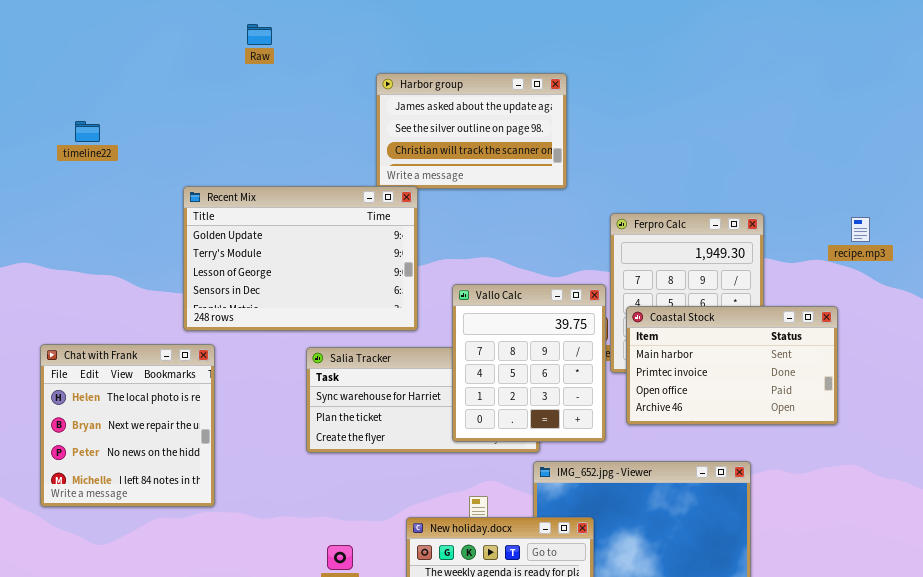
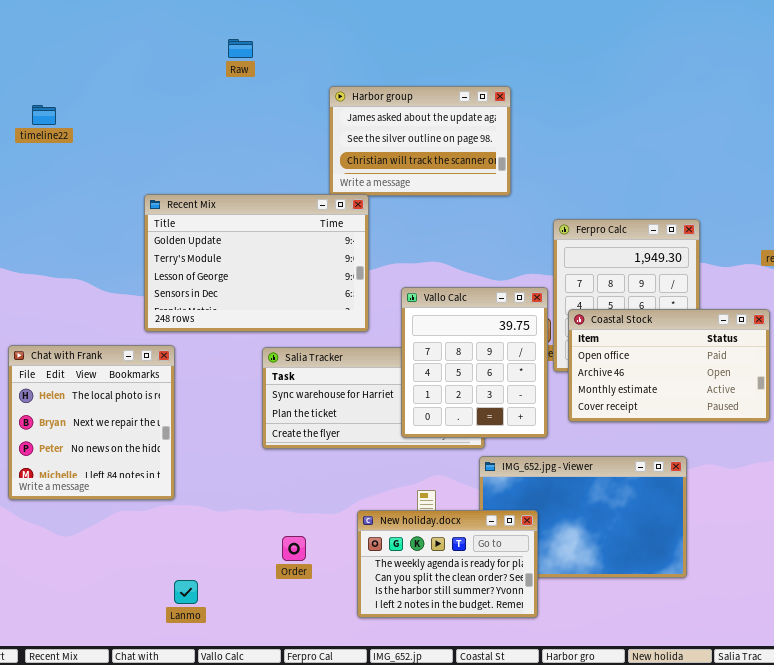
Raw: [247,24,272,45] -> [228,39,253,58], moved
timeline22: [75,121,100,142] -> [32,105,56,125], moved
Coastal Stock: [626,306,838,425] -> [568,309,770,422], scrolled down 2 rows

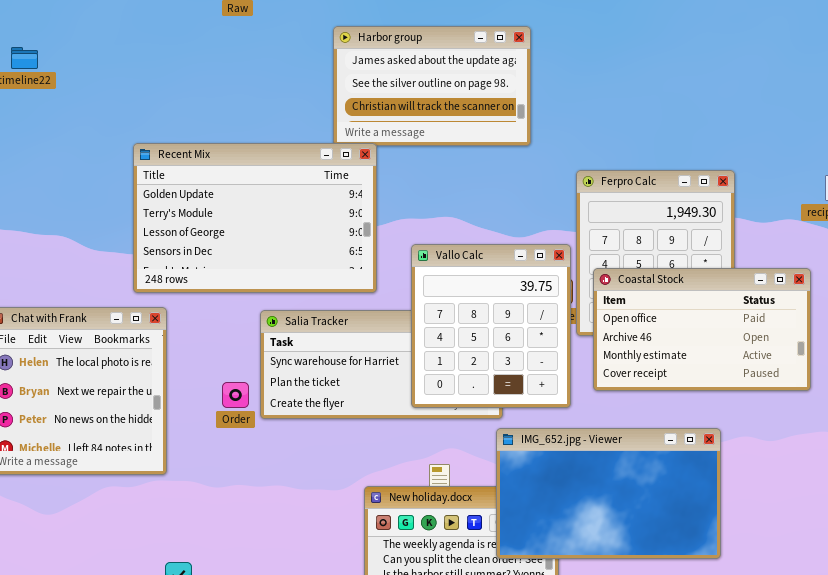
IMG_652.jpg - Viewer: [479,456,687,578] -> [496,428,721,559], raised
Order: [282,536,306,561] -> [222,382,249,408], moved

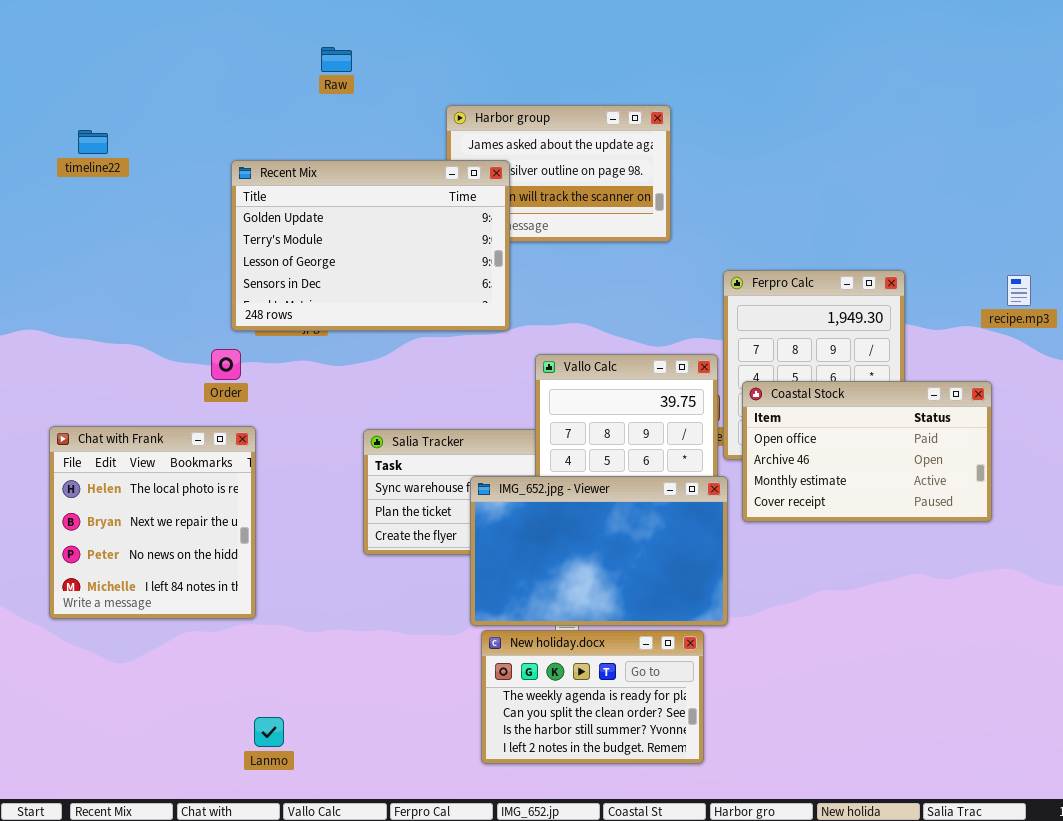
Recent Mix: [133,143,377,293] -> [231,160,510,331], moved
Order: [222,382,249,408] -> [211,349,241,380], moved
IMG_652.jpg - Viewer: [496,428,721,559] -> [470,476,728,626], moved

